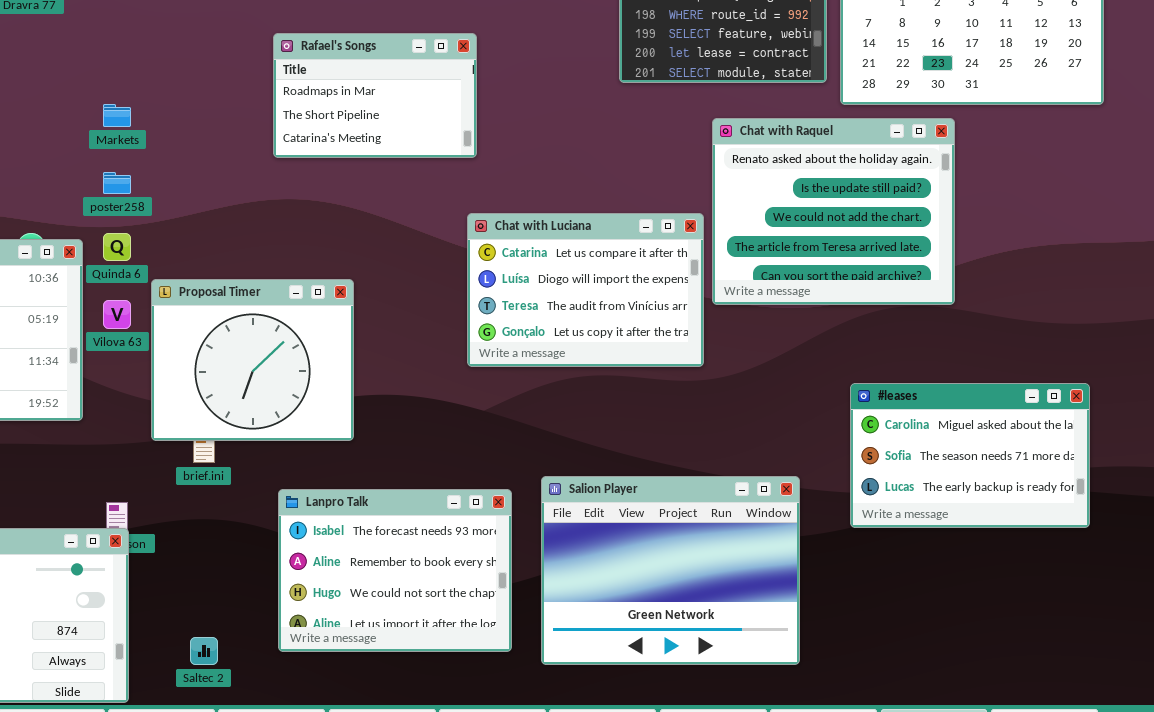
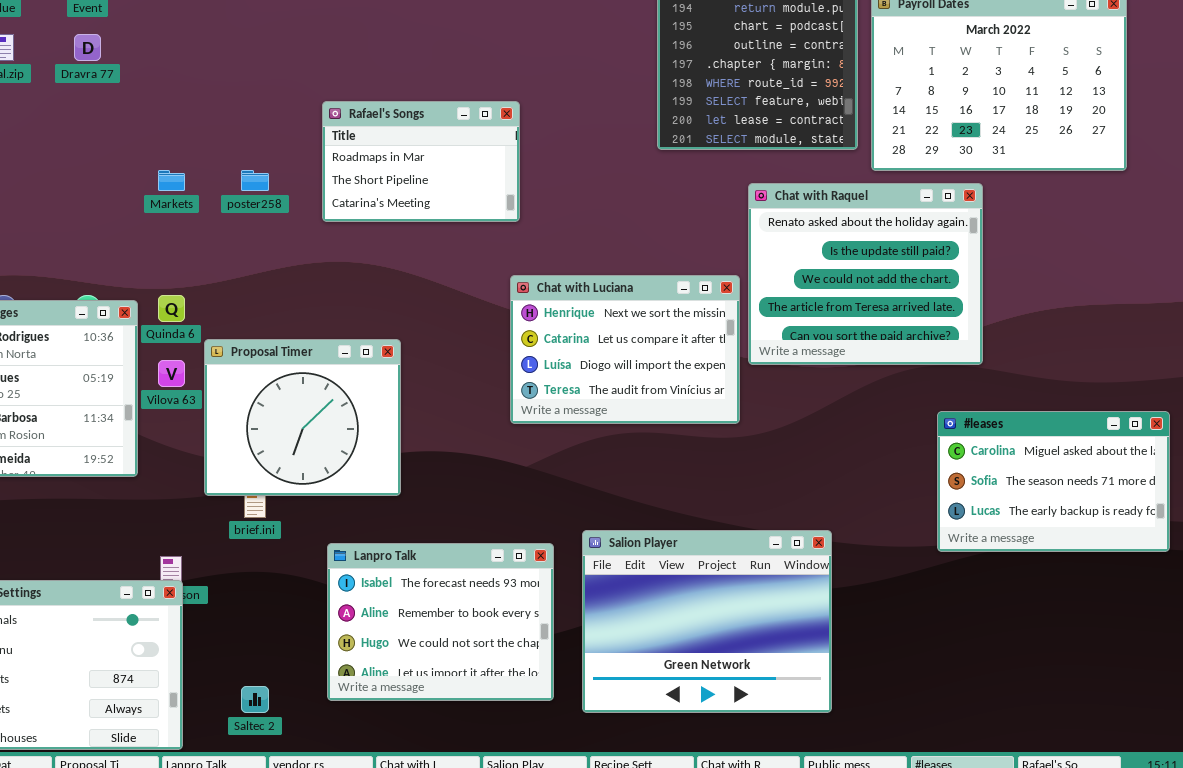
poster258: [103,172,131,194] -> [241,170,269,191], moved
Chat with Luciana: [467,213,704,367] -> [510,275,740,424], scrolled up 1 row
#leases: [850,383,1090,528] -> [937,411,1170,552], moved

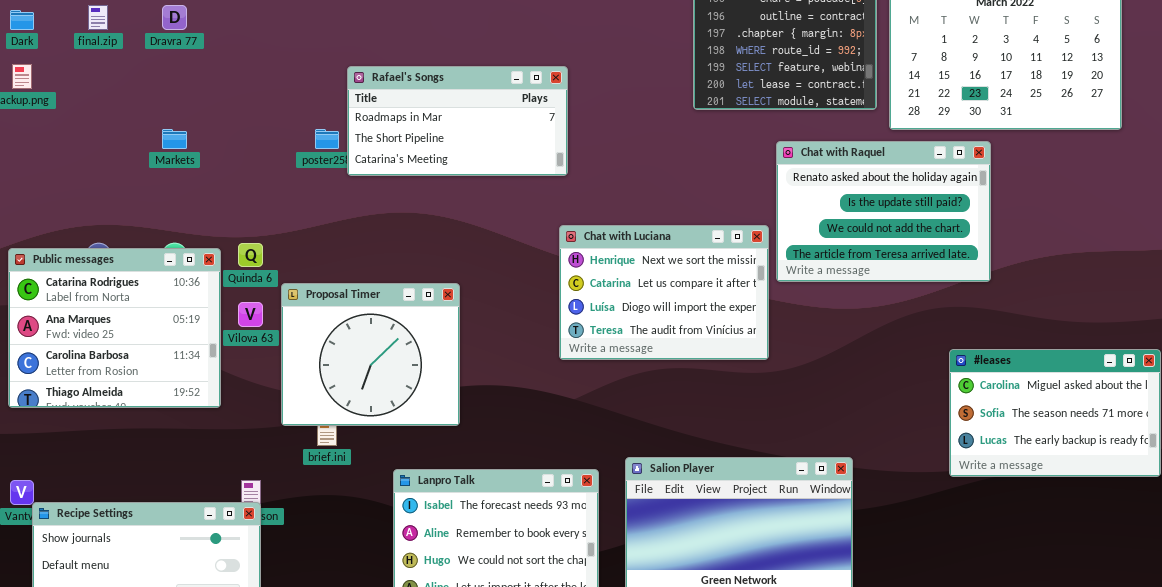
Rafael's Songs: [322,101,520,222] -> [347,66,568,176], resized
Markets: [158,170,185,191] -> [162,129,187,149], moved
Chat with Raquel: [748,183,983,365] -> [776,141,991,282], resized

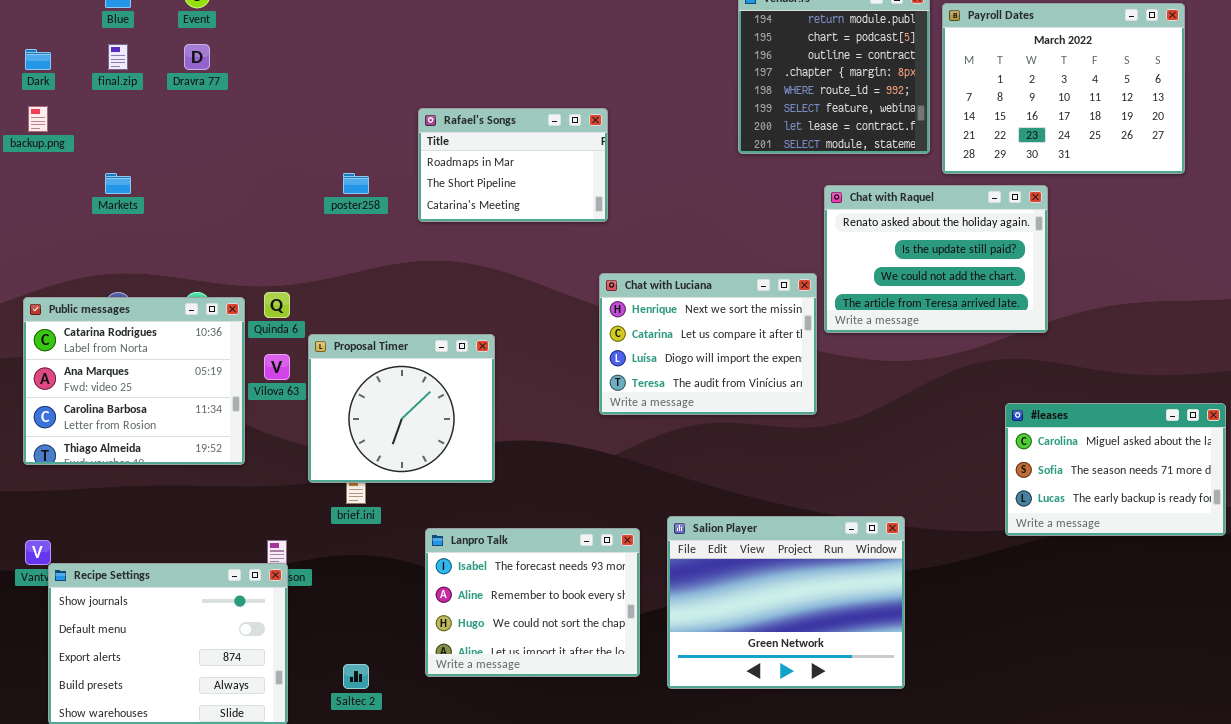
Rafael's Songs: [347,66,568,176] -> [418,108,608,222], resized
Markets: [162,129,187,149] -> [105,173,131,194], moved

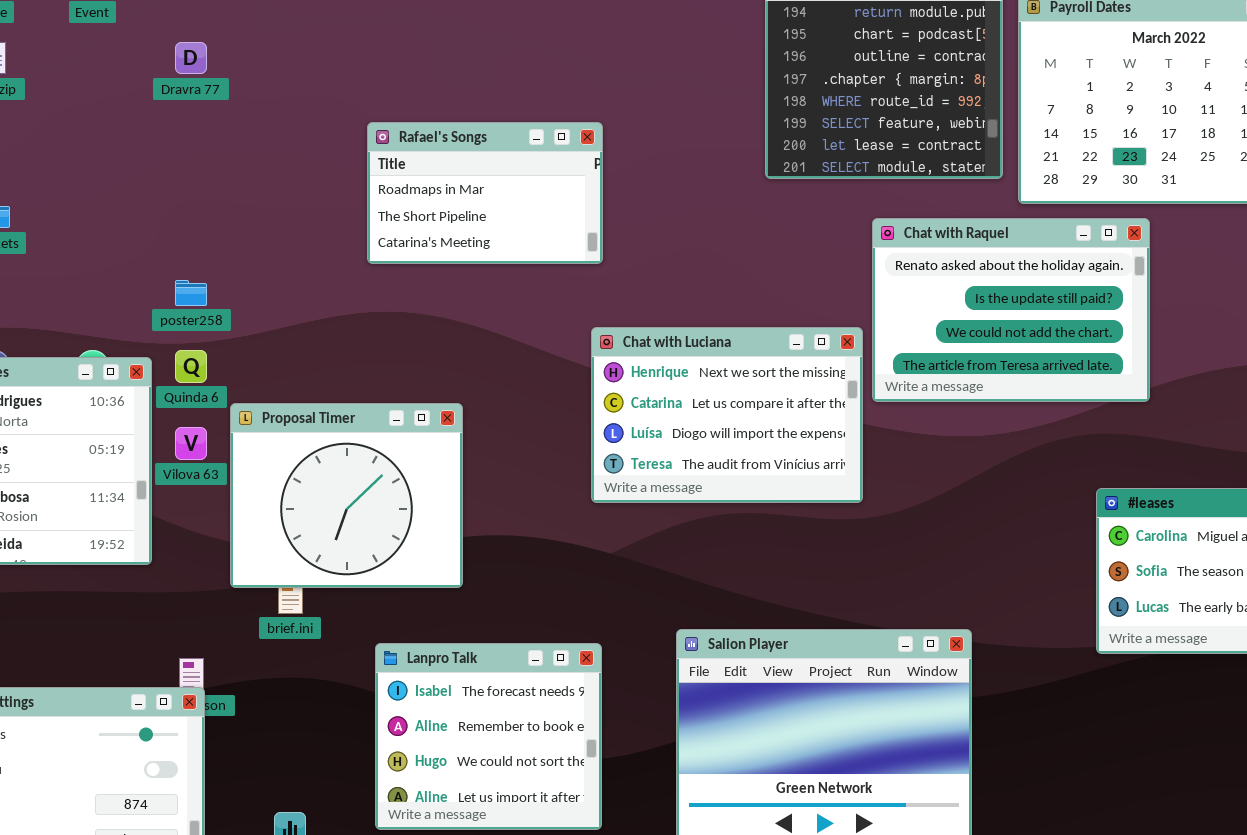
Dravra 77: [184,44,210,70] -> [175,42,207,74], moved
poster258: [343,173,369,194] -> [175,280,207,306], moved
Lanpro Talk: [425,528,640,677] -> [375,643,602,830], resized

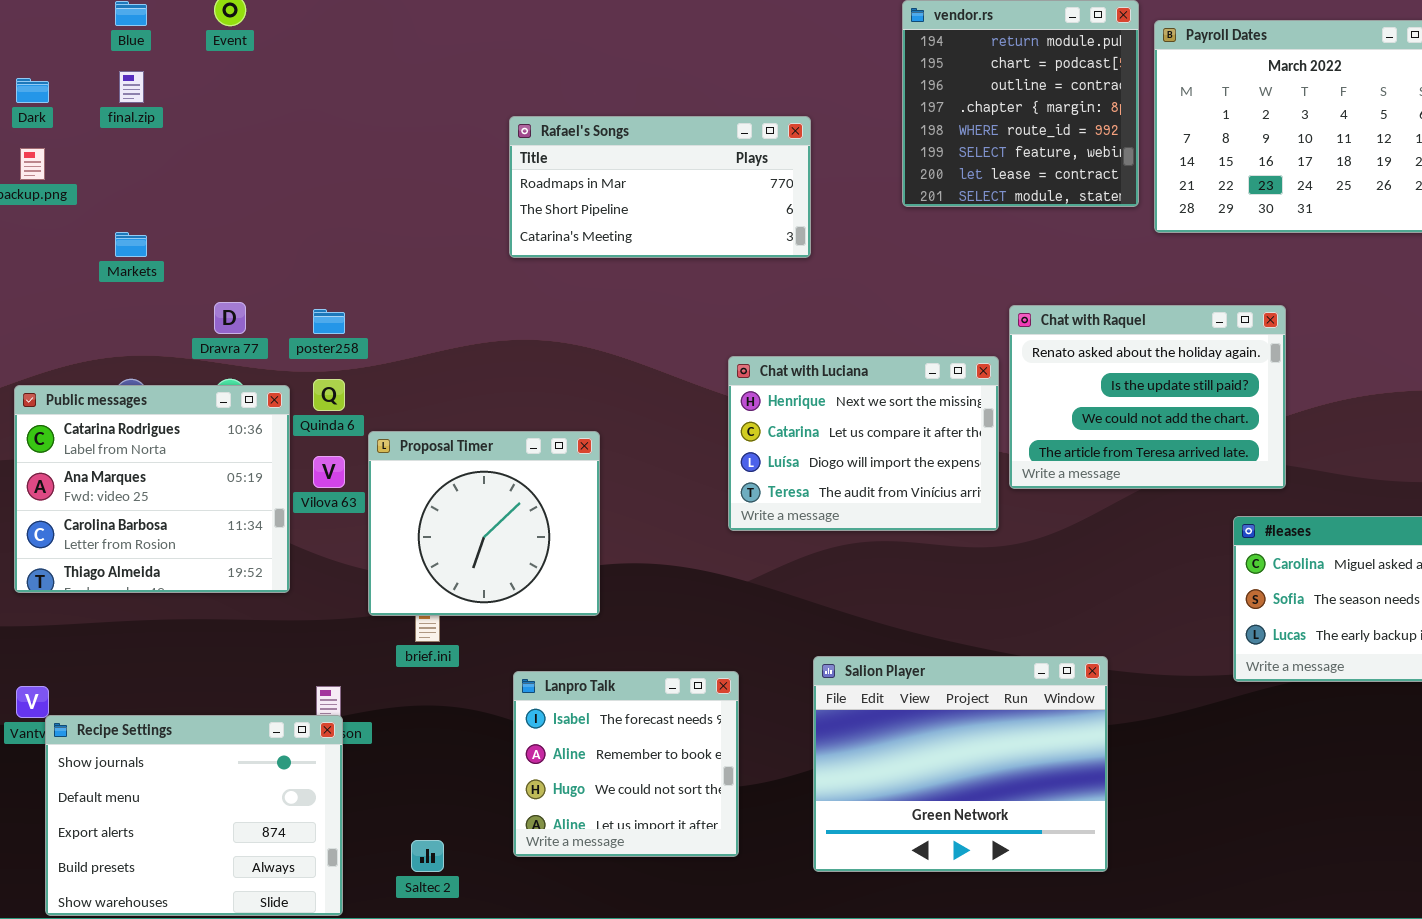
Dravra 77: [175,42,207,74] -> [214,302,246,334], moved
Rafael's Songs: [367,122,603,264] -> [509,116,811,258], moved, resized
Chat with Raquel: [872,218,1150,402] -> [1009,305,1286,489], moved

